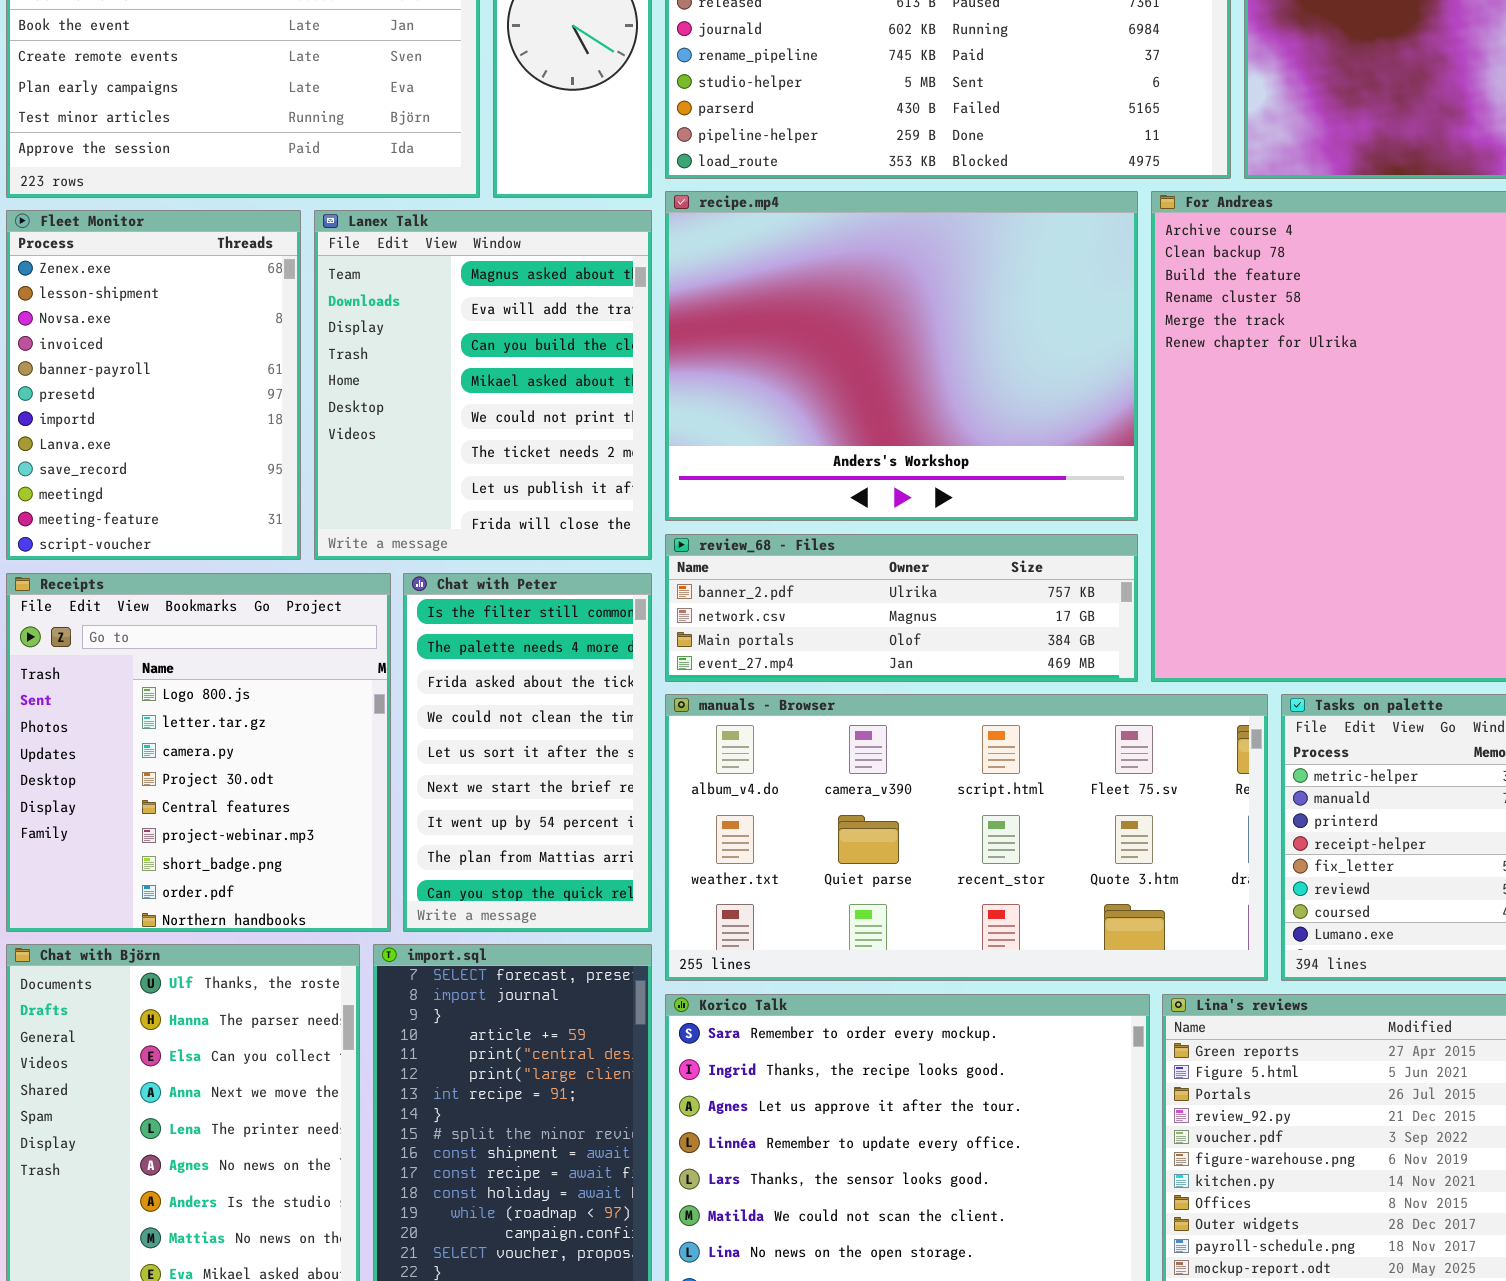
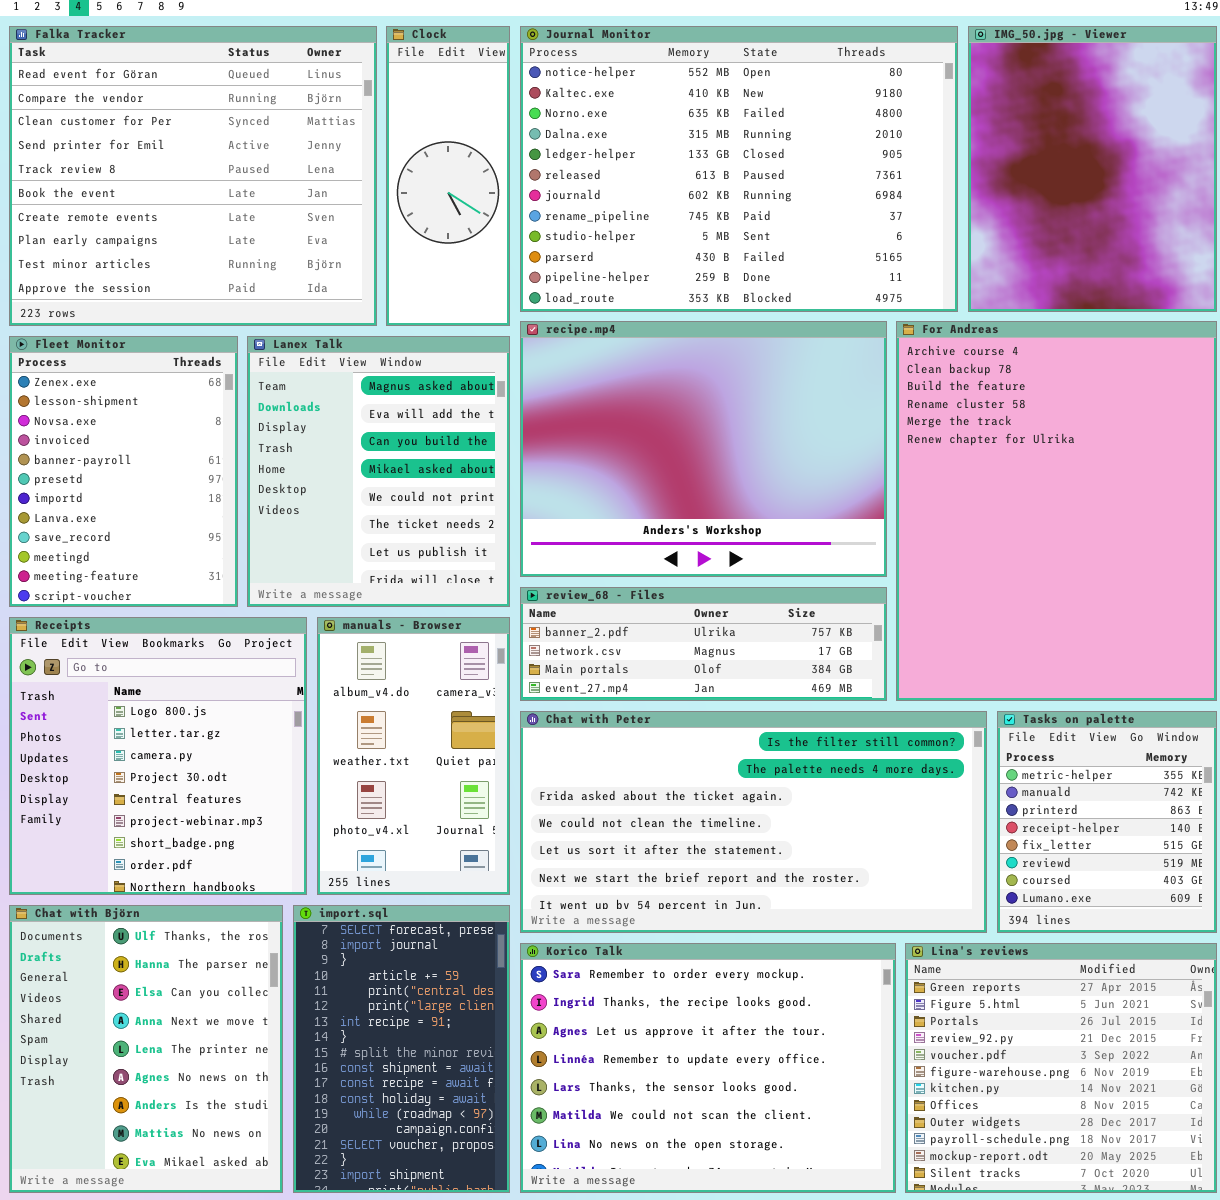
Chat with Peter: [403,573,652,932] -> [520,711,987,933], moved, resized
manuals - Browser: [665,694,1268,981] -> [317,617,510,895], moved, resized

